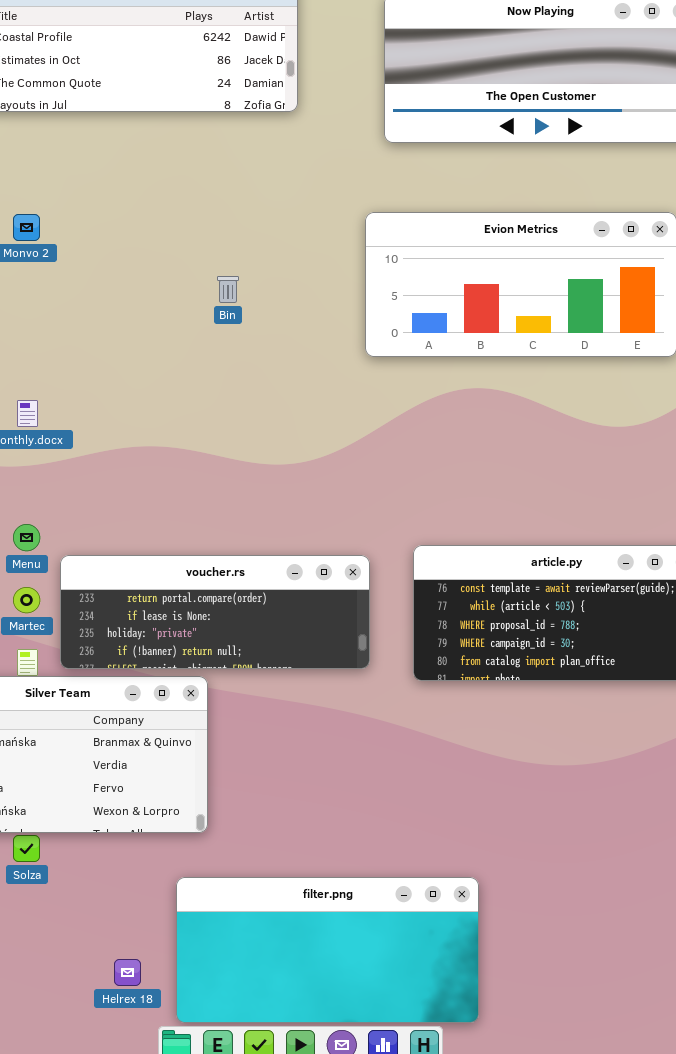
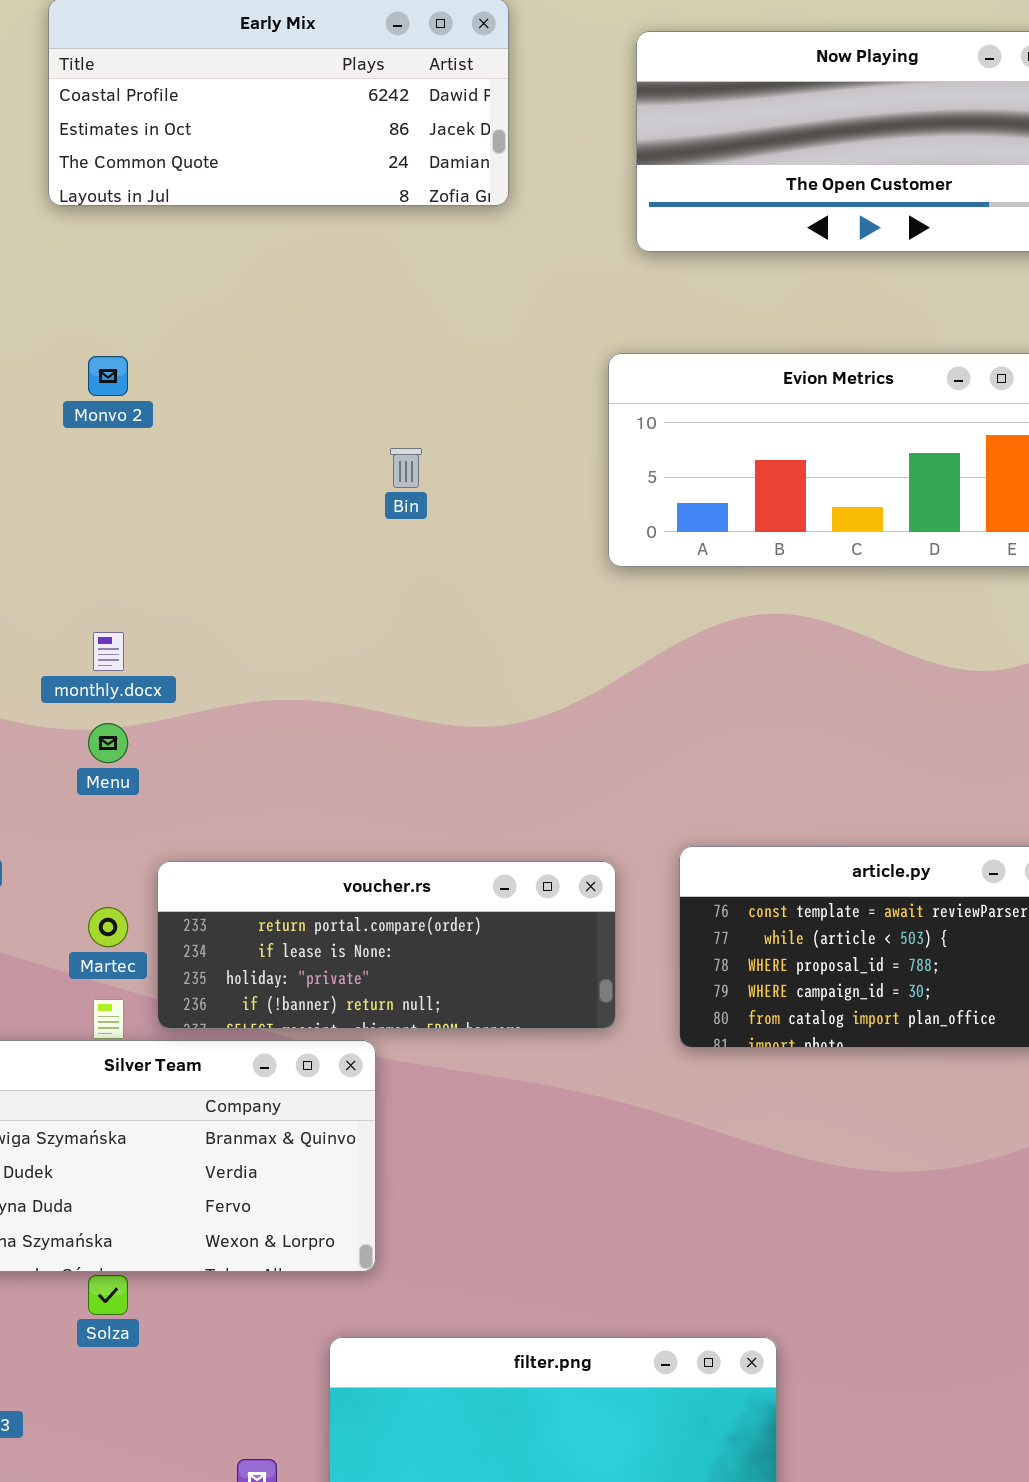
Menu: [13,524,40,551] -> [88,723,128,763], moved

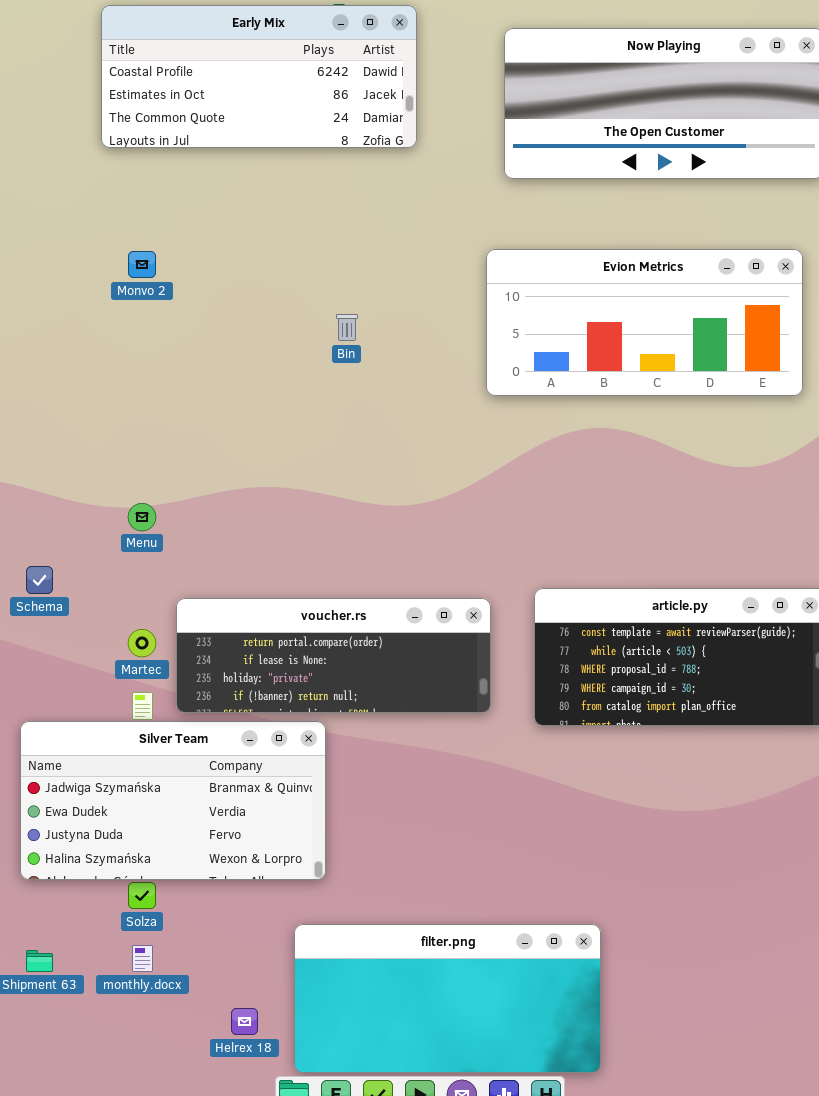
monthly.docx: [93,632,124,671] -> [132,945,153,972], moved

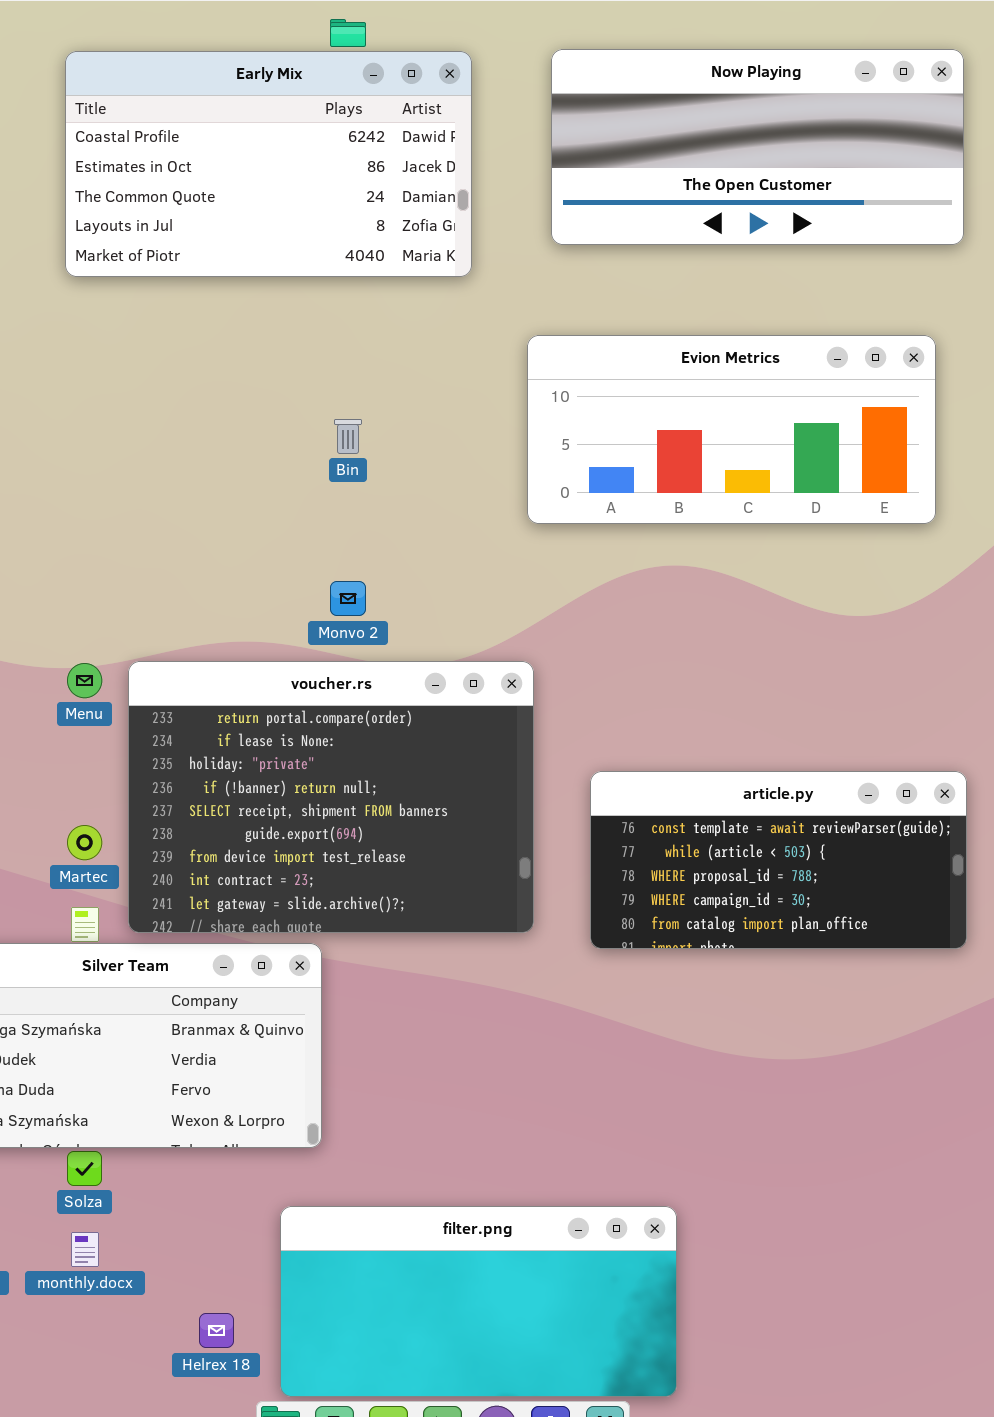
Early Mix: [101,5,417,148] -> [65,51,472,277], moved, resized
Monvo 2: [128,251,156,278] -> [330,581,366,616], moved
voucher.rs: [176,598,491,713] -> [128,661,534,933], resized

